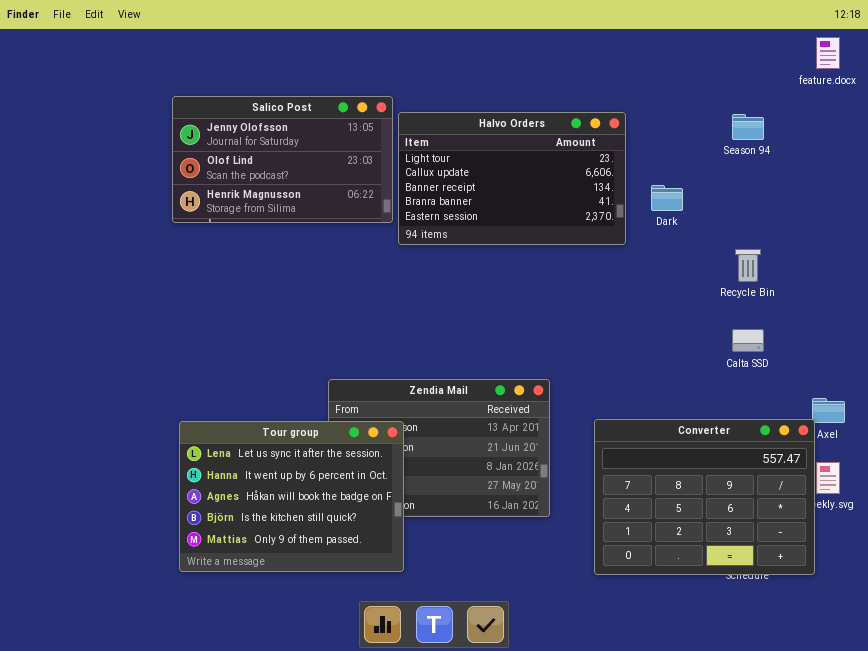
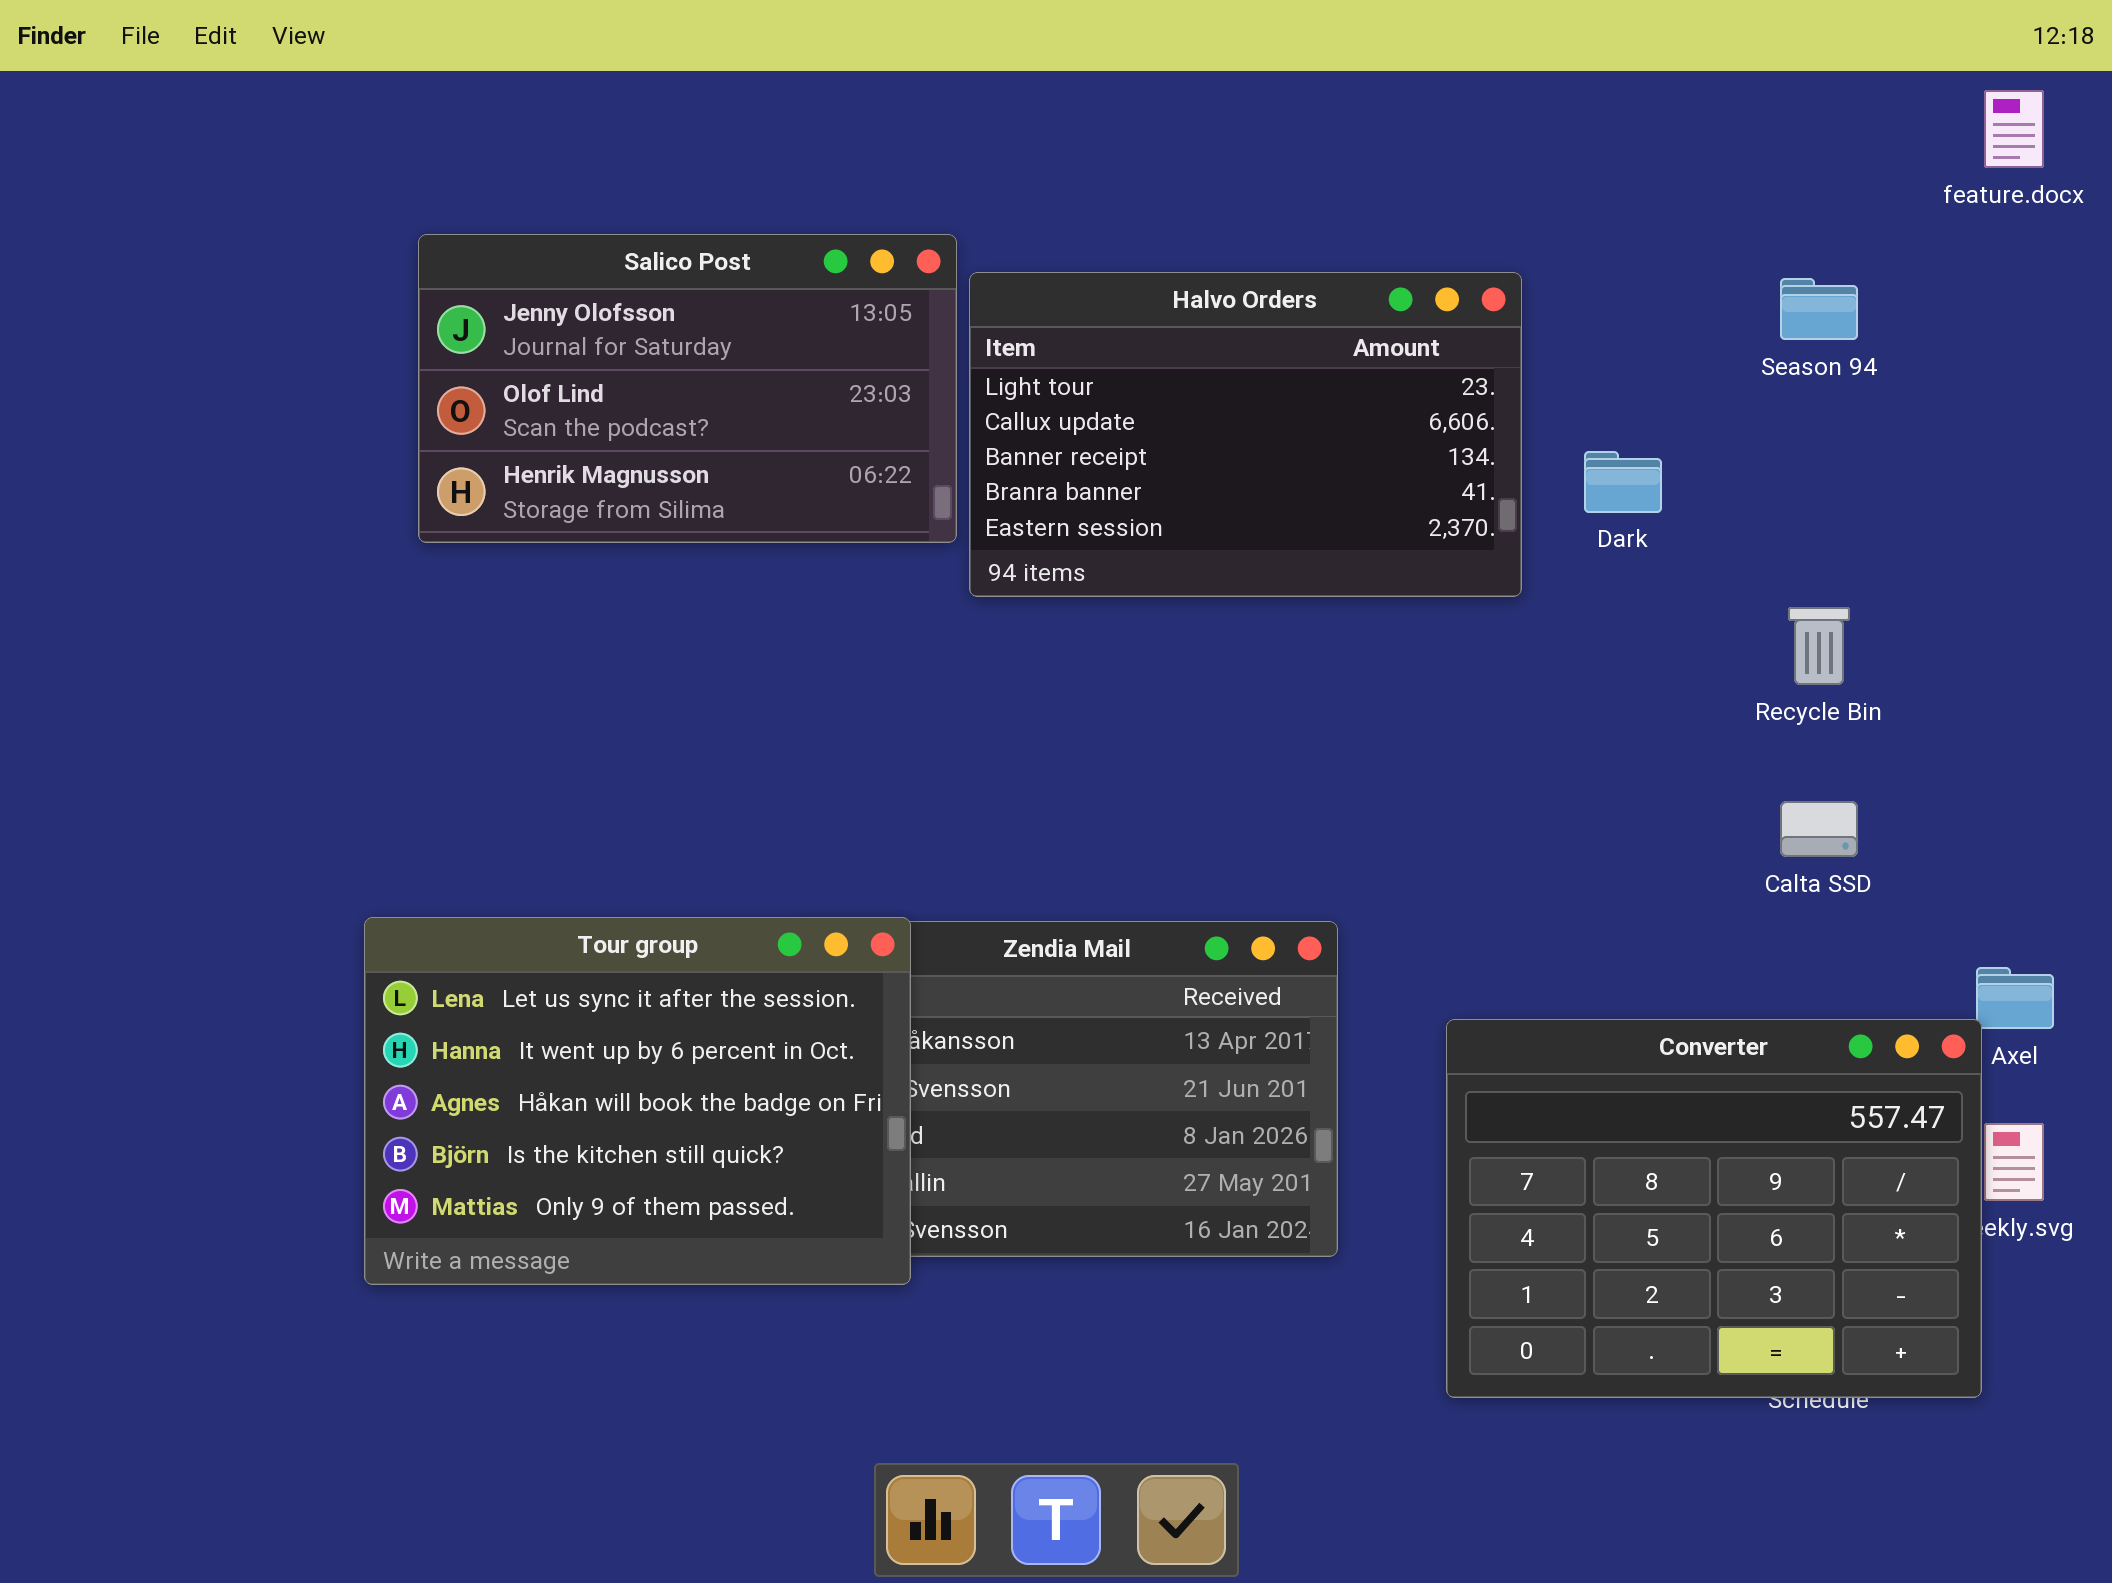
Tour group: [179,421,404,572] -> [364,917,911,1285], moved

